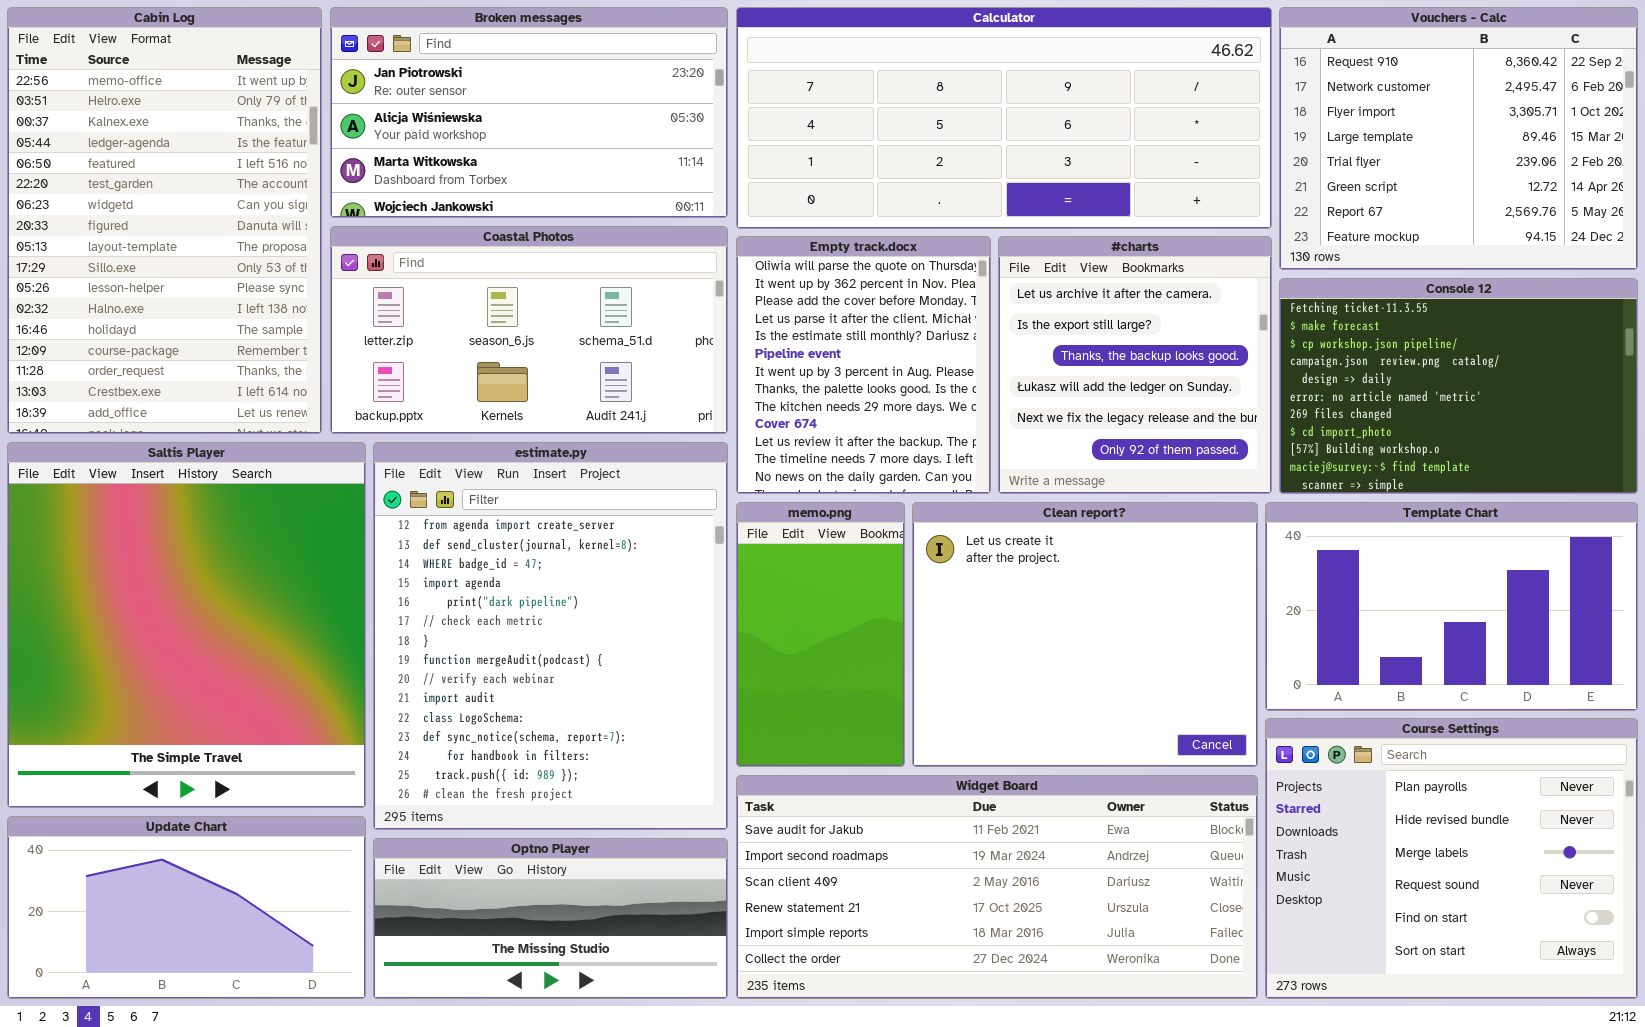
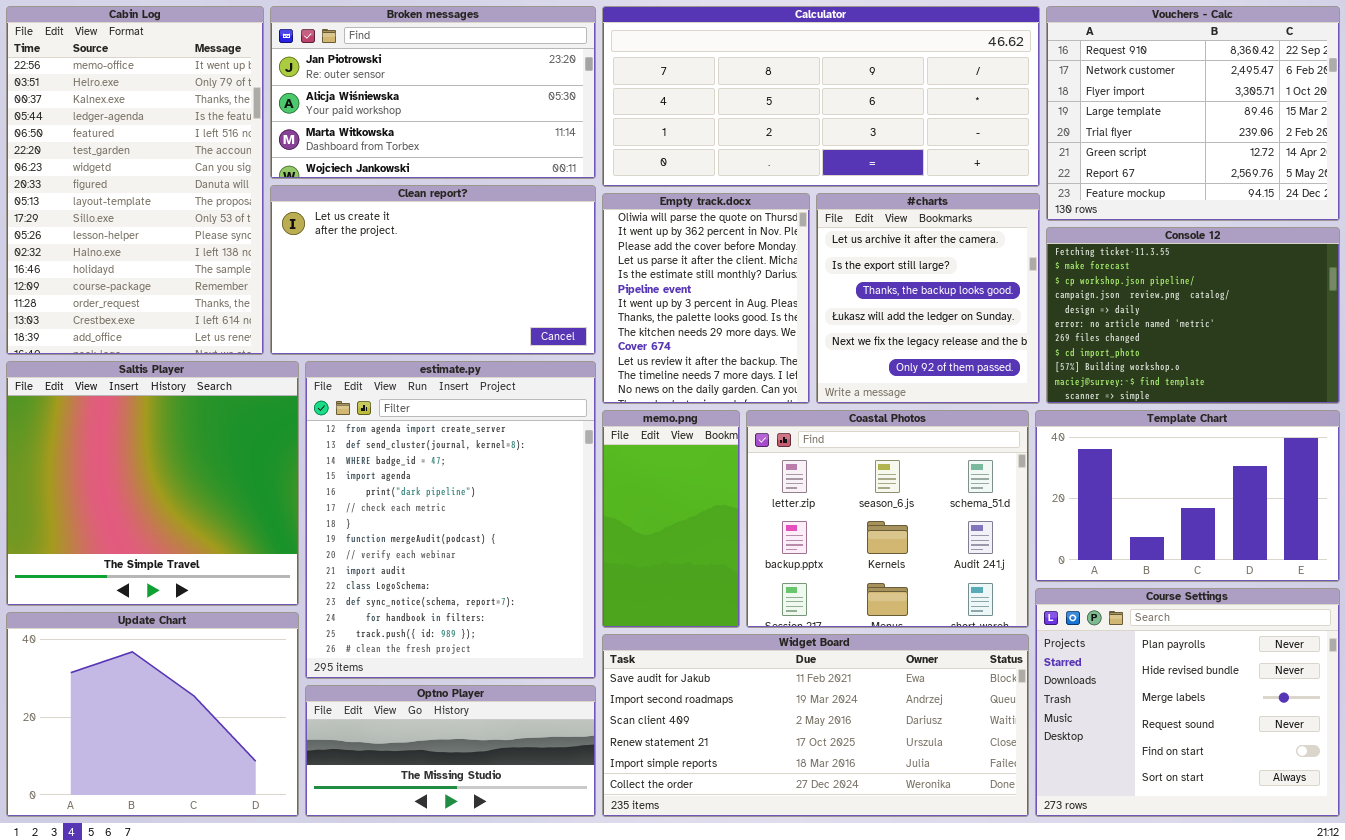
Coastal Photos: [330,226,728,434] -> [746,410,1029,628], moved, resized
Saltis Player: [7,442,366,808] -> [6,361,299,606], resized
Clean report?: [912,502,1258,767] -> [270,185,596,355], moved, resized
Update Chart: [7,816,366,999] -> [6,612,299,817], resized

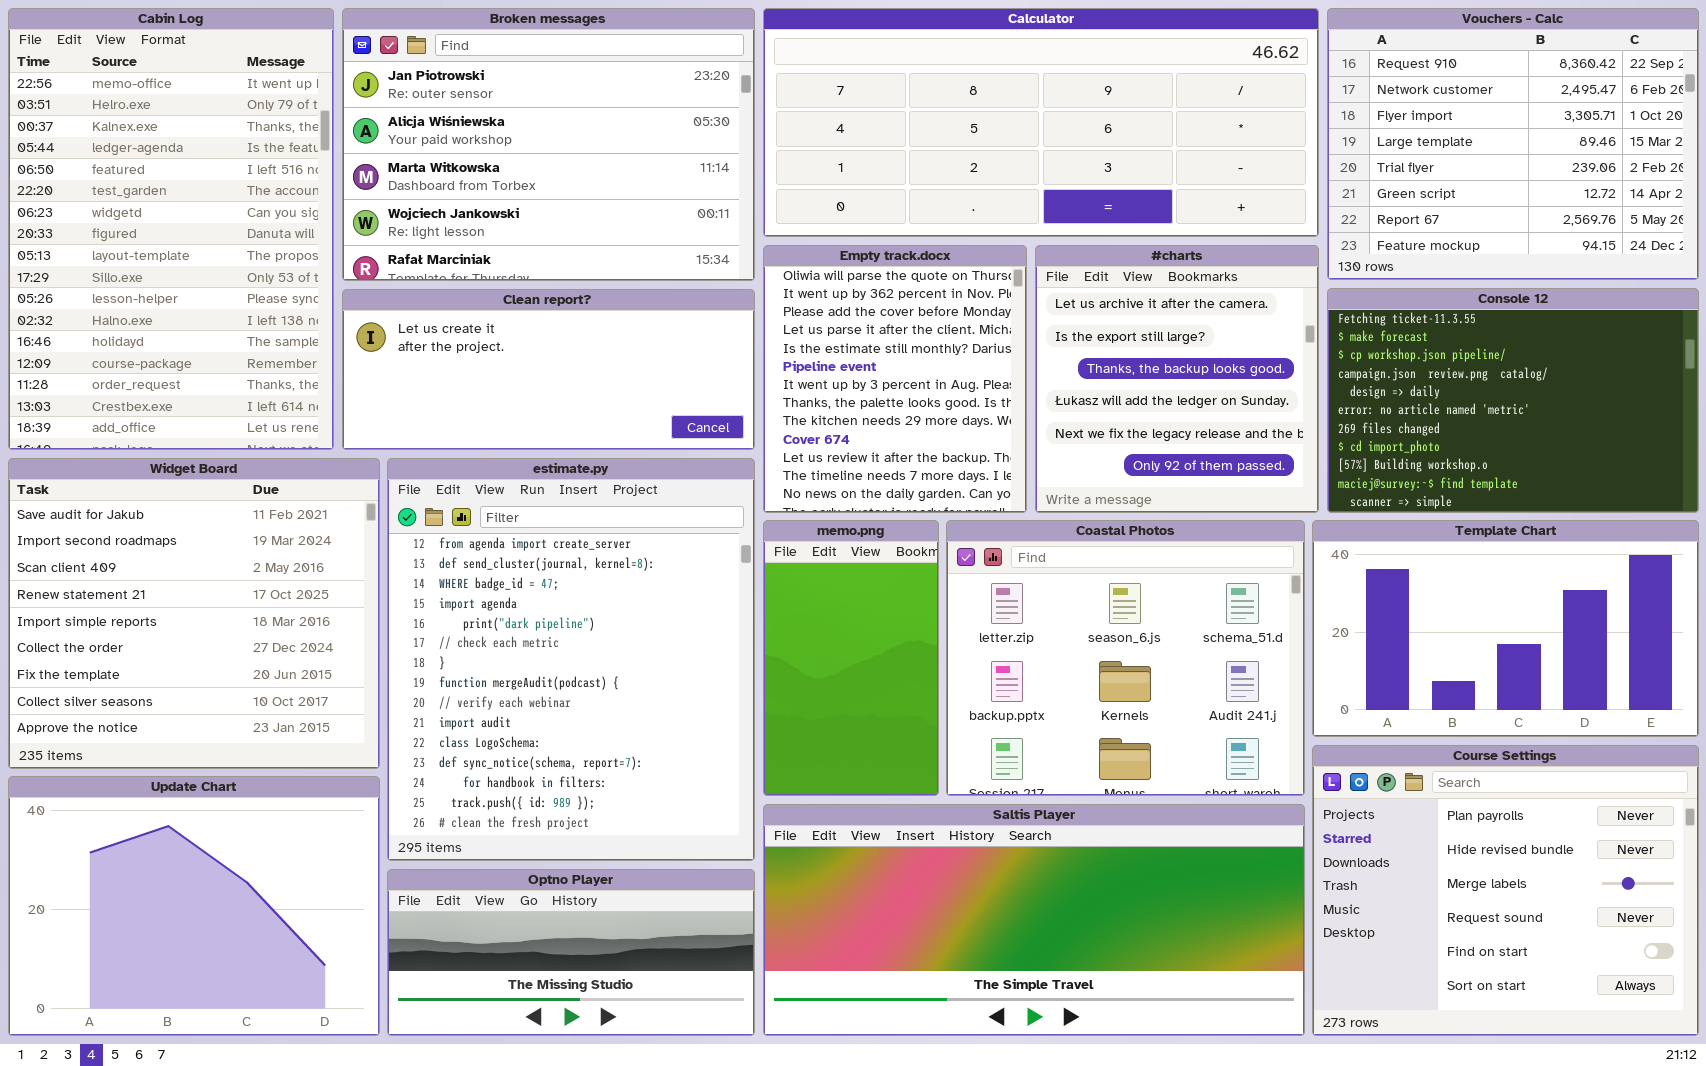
Broken messages: [270,6,596,179] -> [342,8,755,281], resized
Clean report?: [270,185,596,355] -> [342,289,755,450], resized
Saltis Player: [6,361,299,606] -> [763,804,1305,1036], moved, resized
Widget Board: [602,634,1029,817] -> [8,458,380,769], moved, resized

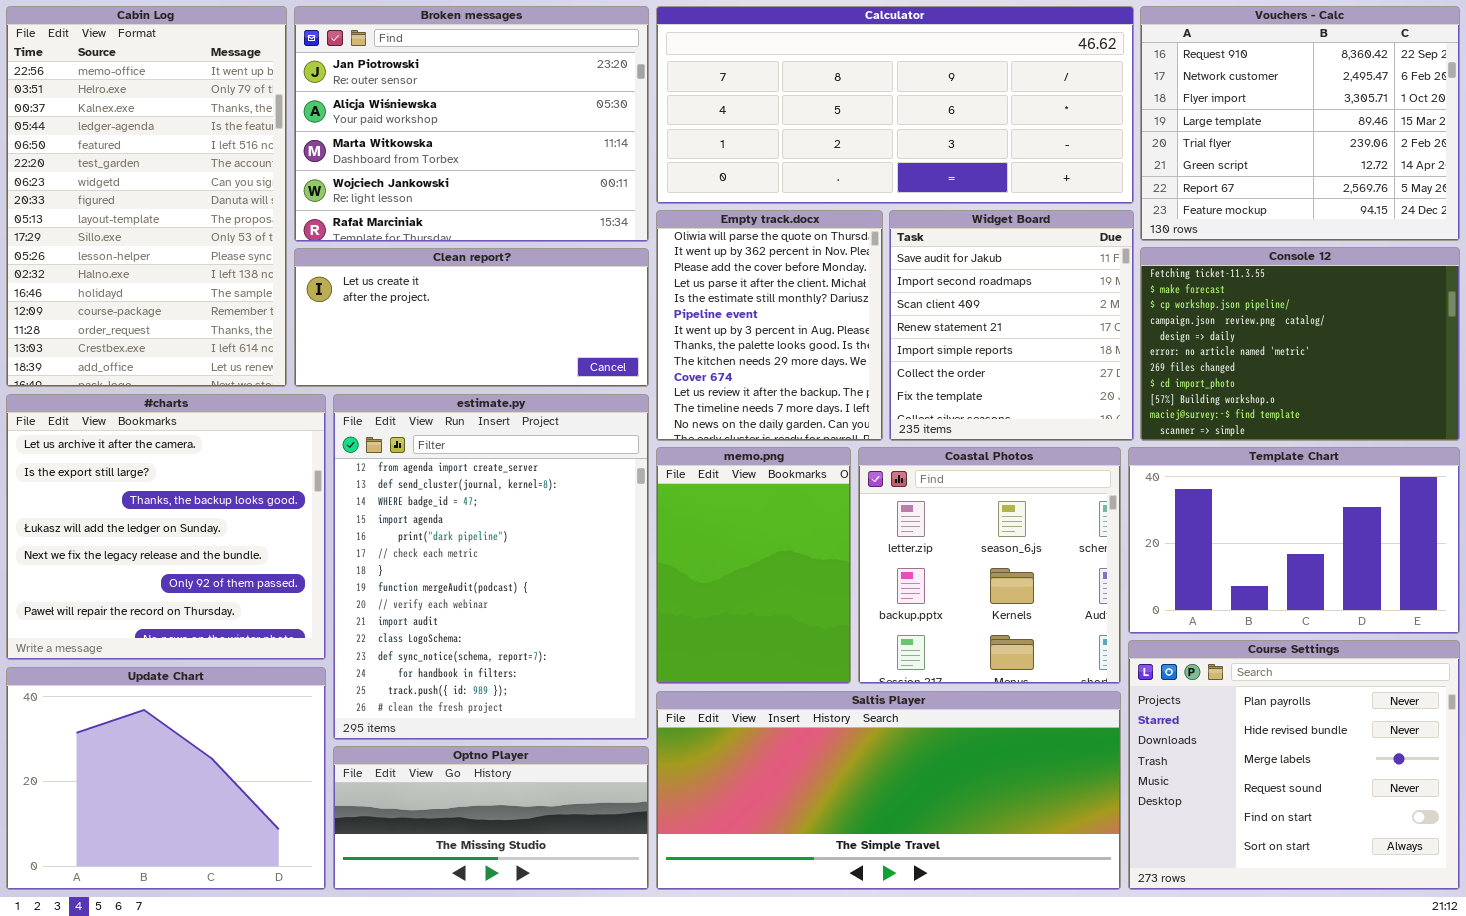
#charts: [1035,245,1319,513] -> [6,394,326,660], moved, resized
Widget Board: [8,458,380,769] -> [889,210,1134,441], moved, resized
memo.png: [763,520,939,796] -> [656,447,851,684], resized
Coastal Photos: [946,520,1305,796] -> [858,447,1121,684], resized

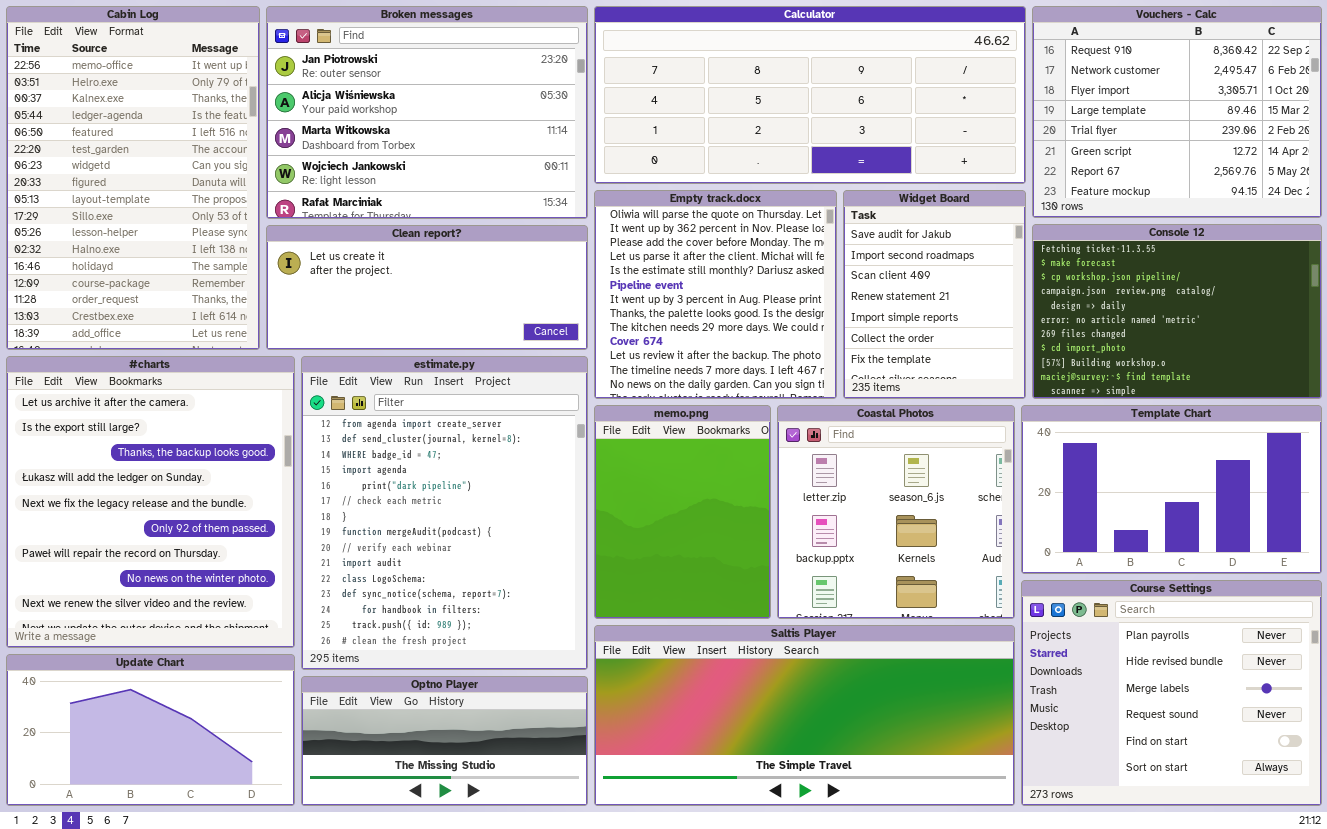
Empty track.docx: [656,210,883,441] -> [594,190,837,399], resized
Widget Board: [889,210,1134,441] -> [843,190,1026,399], resized
#charts: [6,394,326,660] -> [6,356,295,648], resized
Update Chart: [6,667,326,890] -> [6,654,295,806], resized

